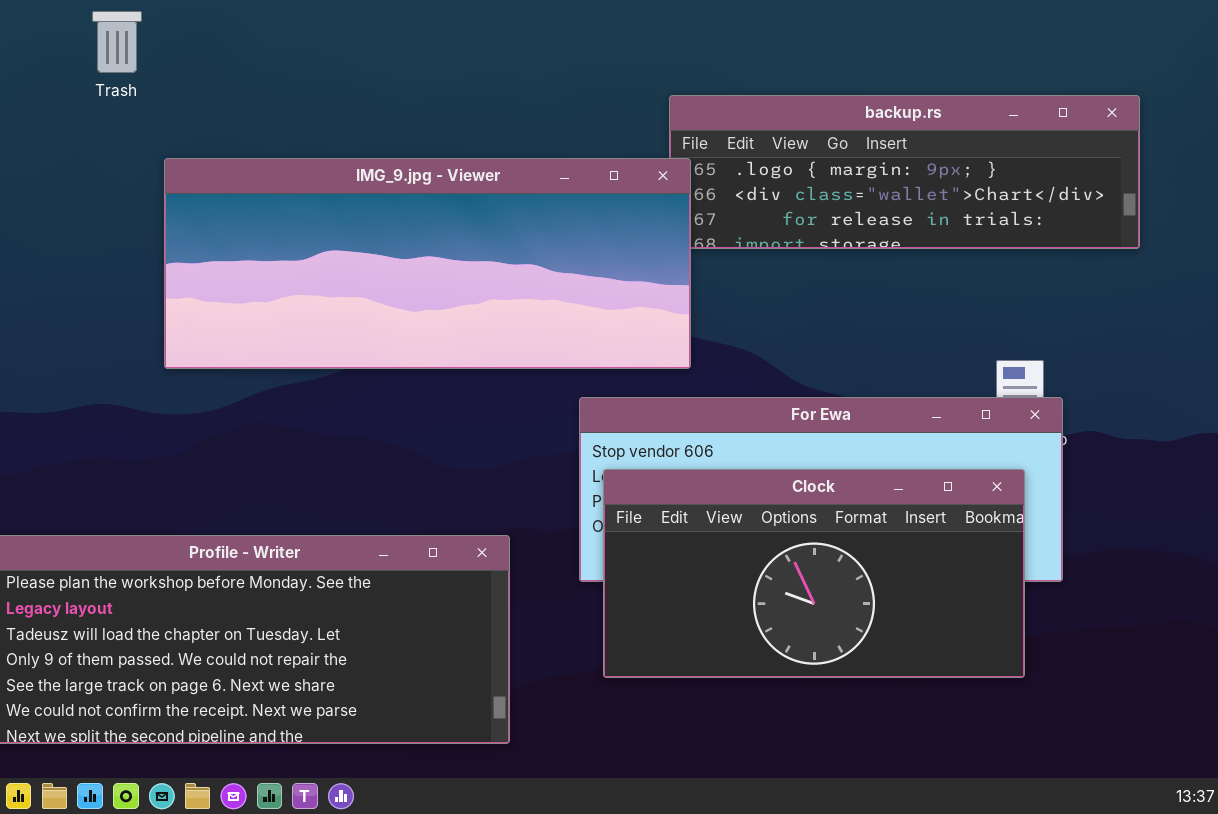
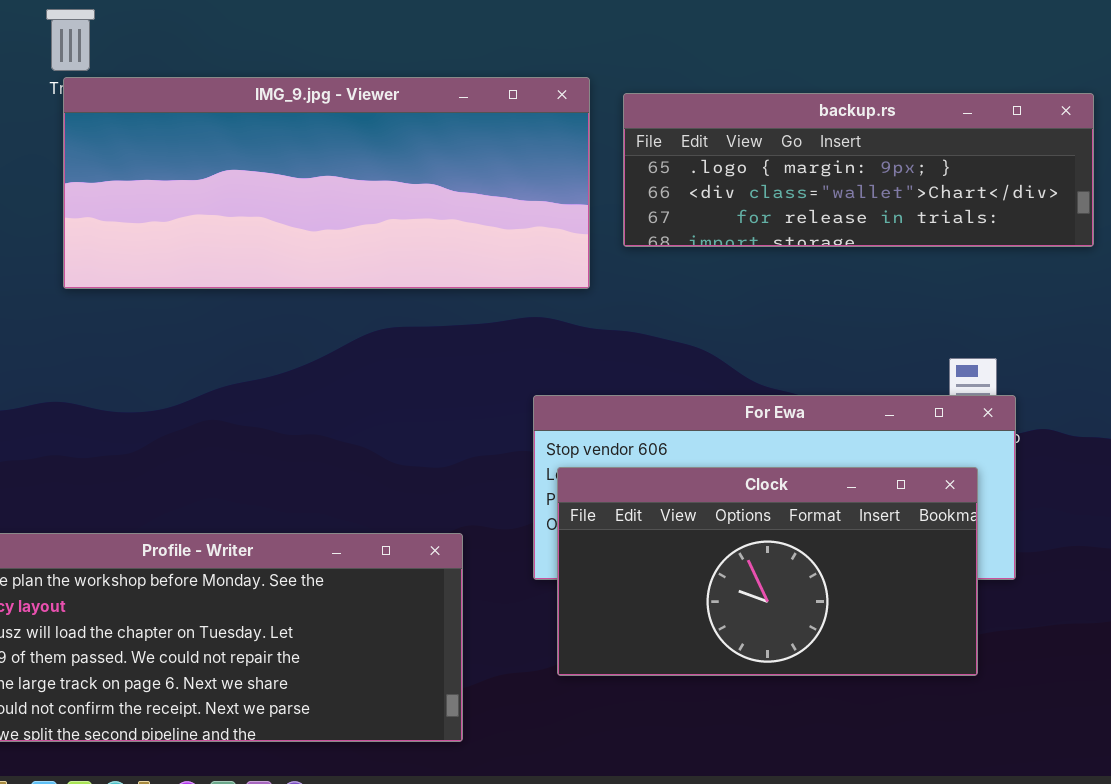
IMG_9.jpg - Viewer: [164,158,691,369] -> [63,77,590,289], moved

